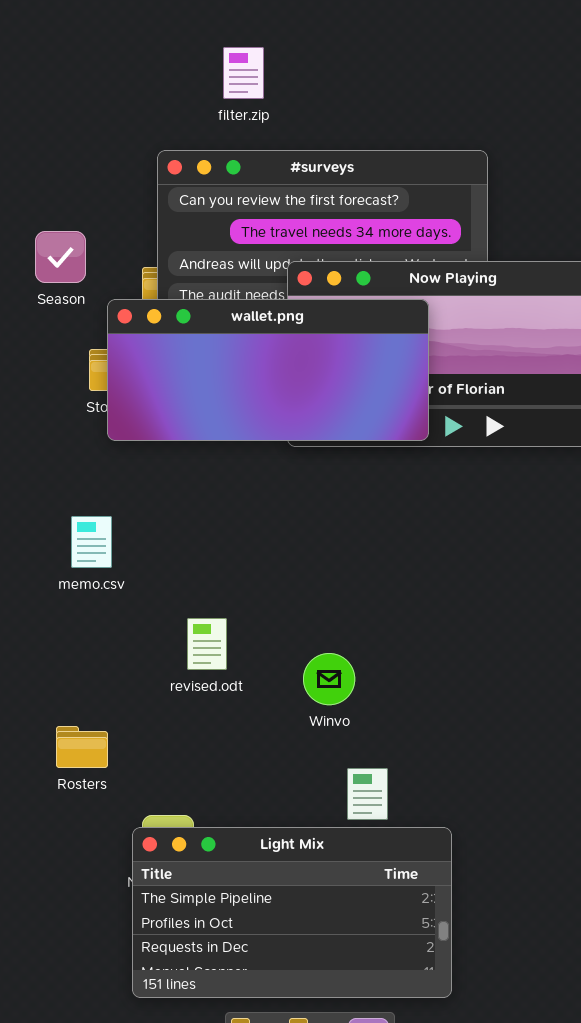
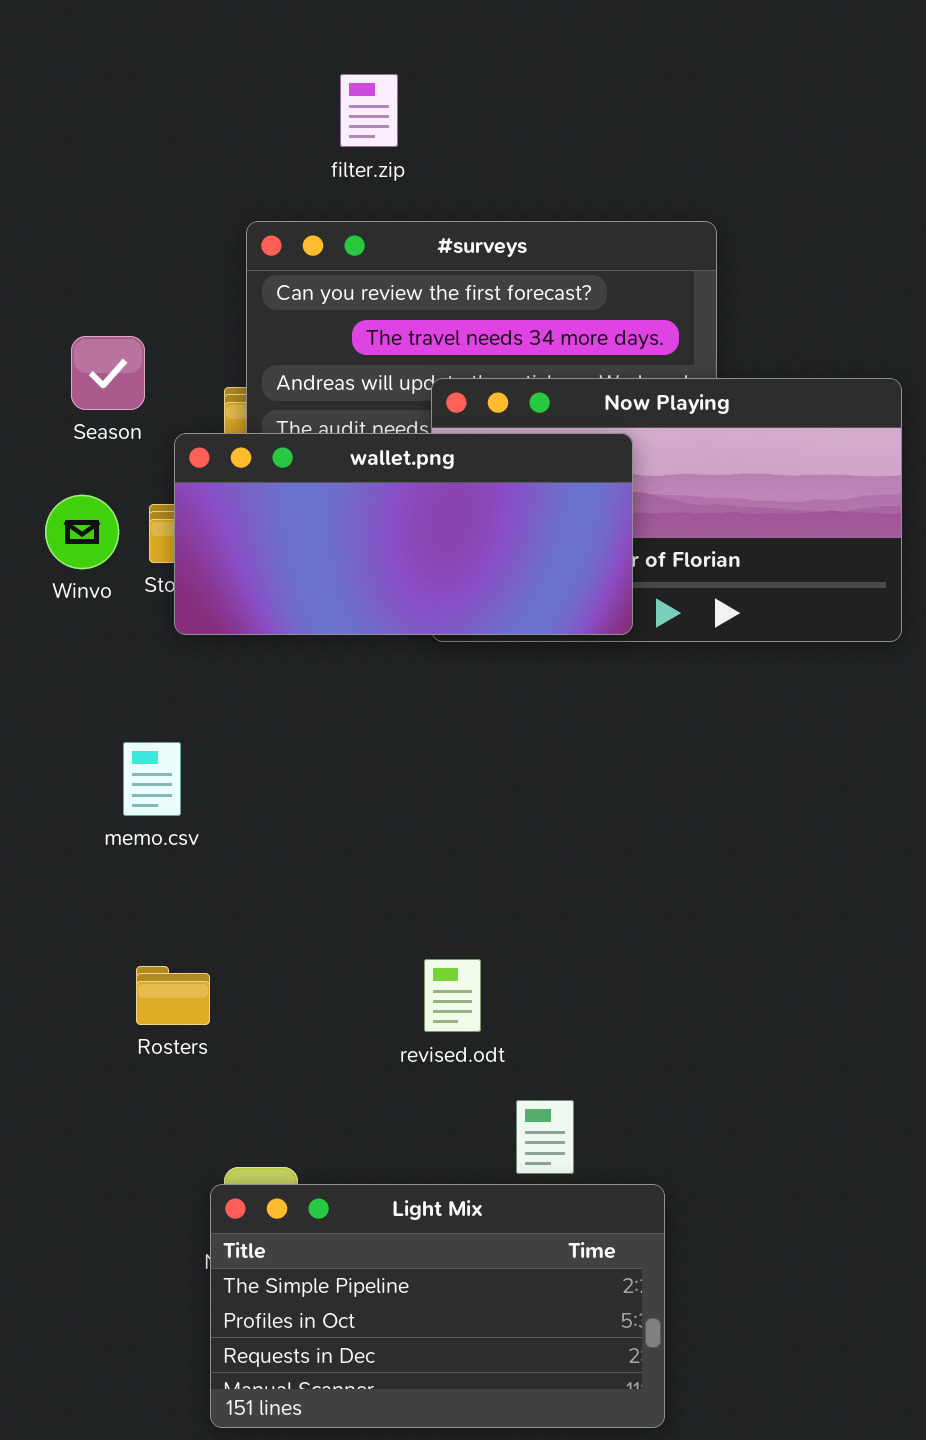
revised.odt: [187,618,227,670] -> [424,959,481,1032], moved
Winvo: [303,653,355,705] -> [45,495,119,569], moved
Rosters: [56,726,108,768] -> [136,966,210,1025], moved

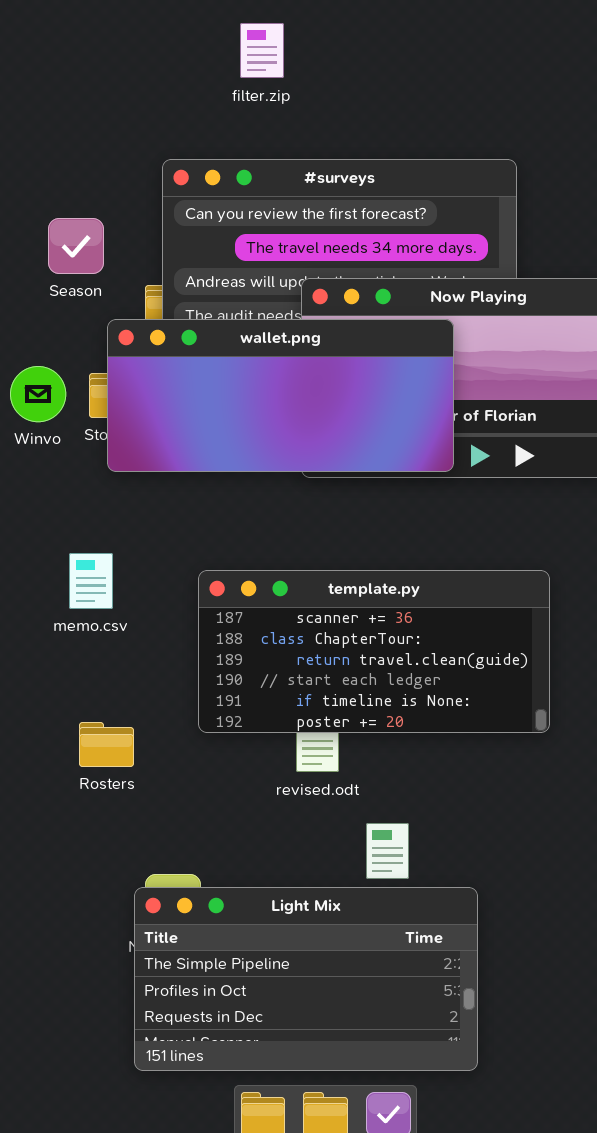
filter.zip: [340,74,398,147] -> [240,23,284,78], moved
Season: [71,336,145,410] -> [48,218,104,274], moved
template.py: none -> [198,570,550,733], opened

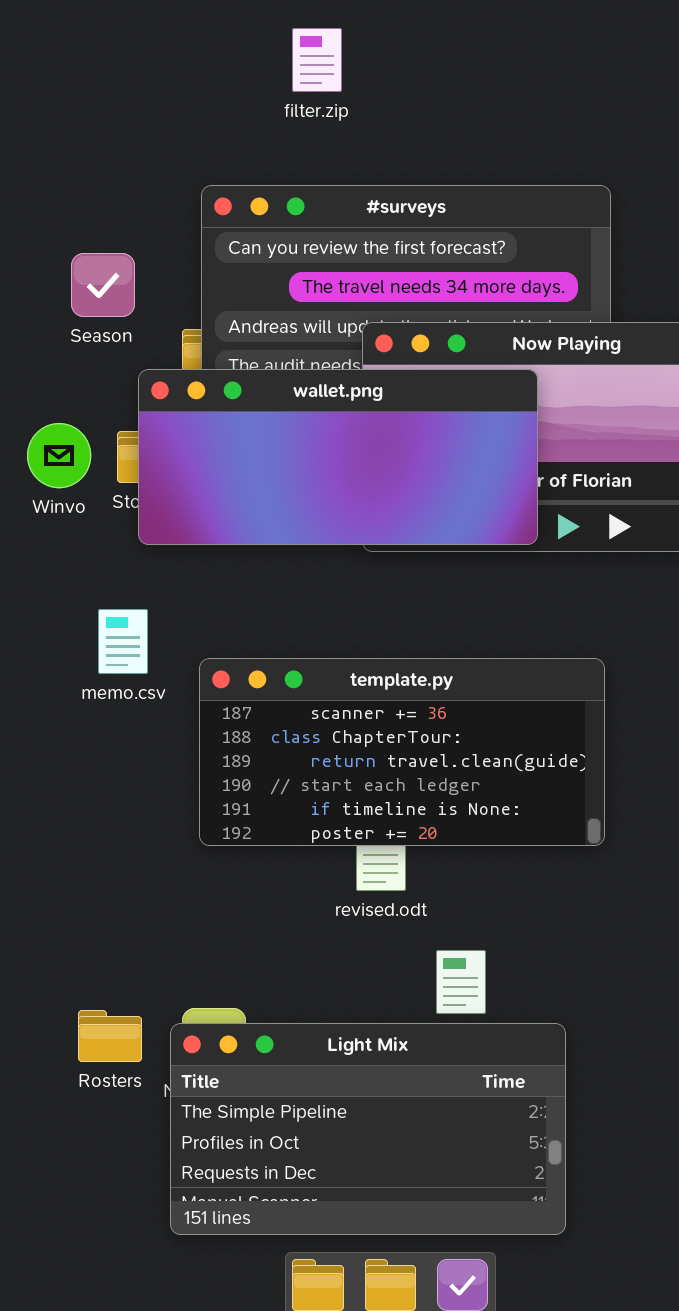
memo.csv: [69,553,113,609] -> [98,609,148,674], moved
template.py: [198,570,550,733] -> [199,658,605,846], moved
Rosters: [79,722,134,767] -> [78,1010,142,1062], moved

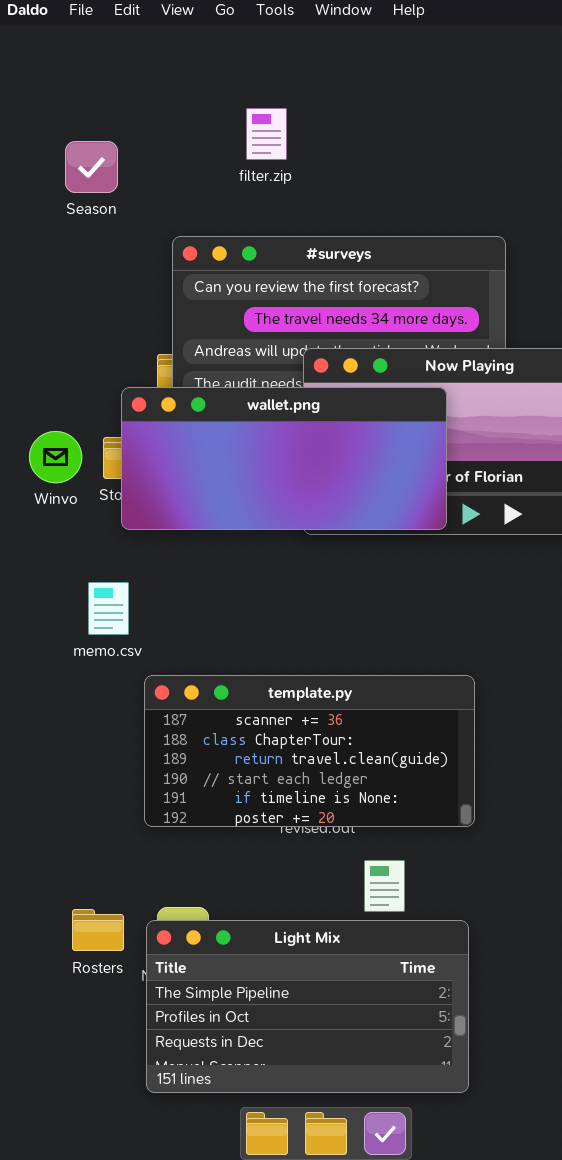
Season: [71,253,135,317] -> [65,141,118,193], moved
template.py: [199,658,605,846] -> [144,675,475,827], moved

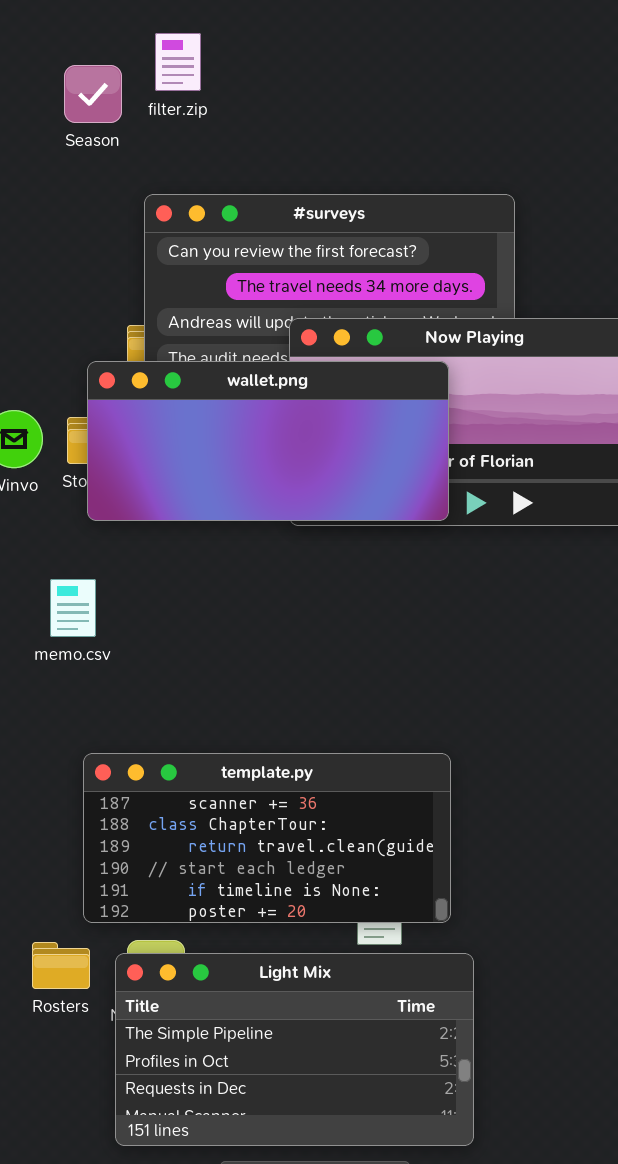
filter.zip: [246,108,287,160] -> [155,33,201,91], moved
Season: [65,141,118,193] -> [64,65,122,123], moved
template.py: [144,675,475,827] -> [83,753,451,923], moved

